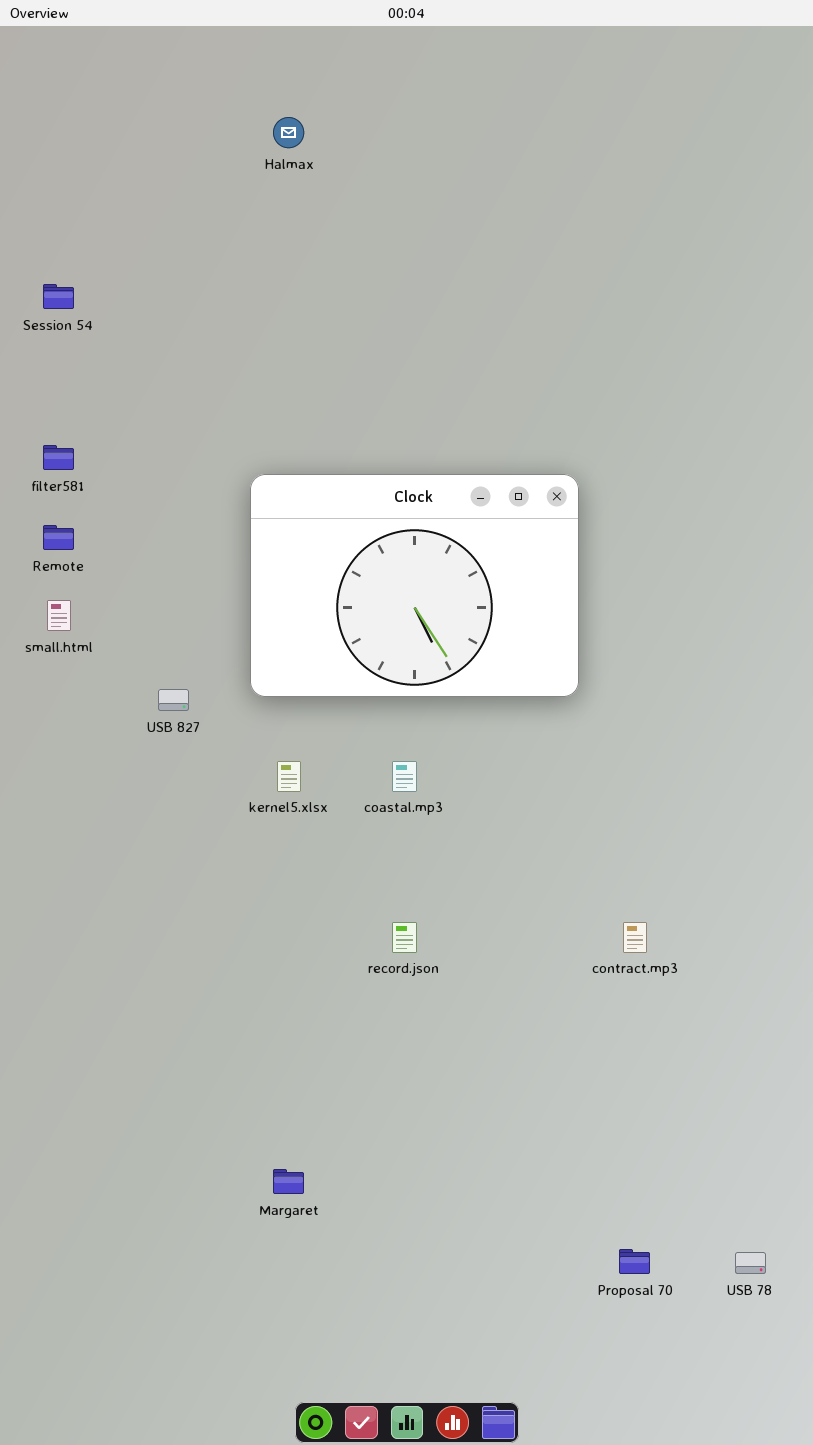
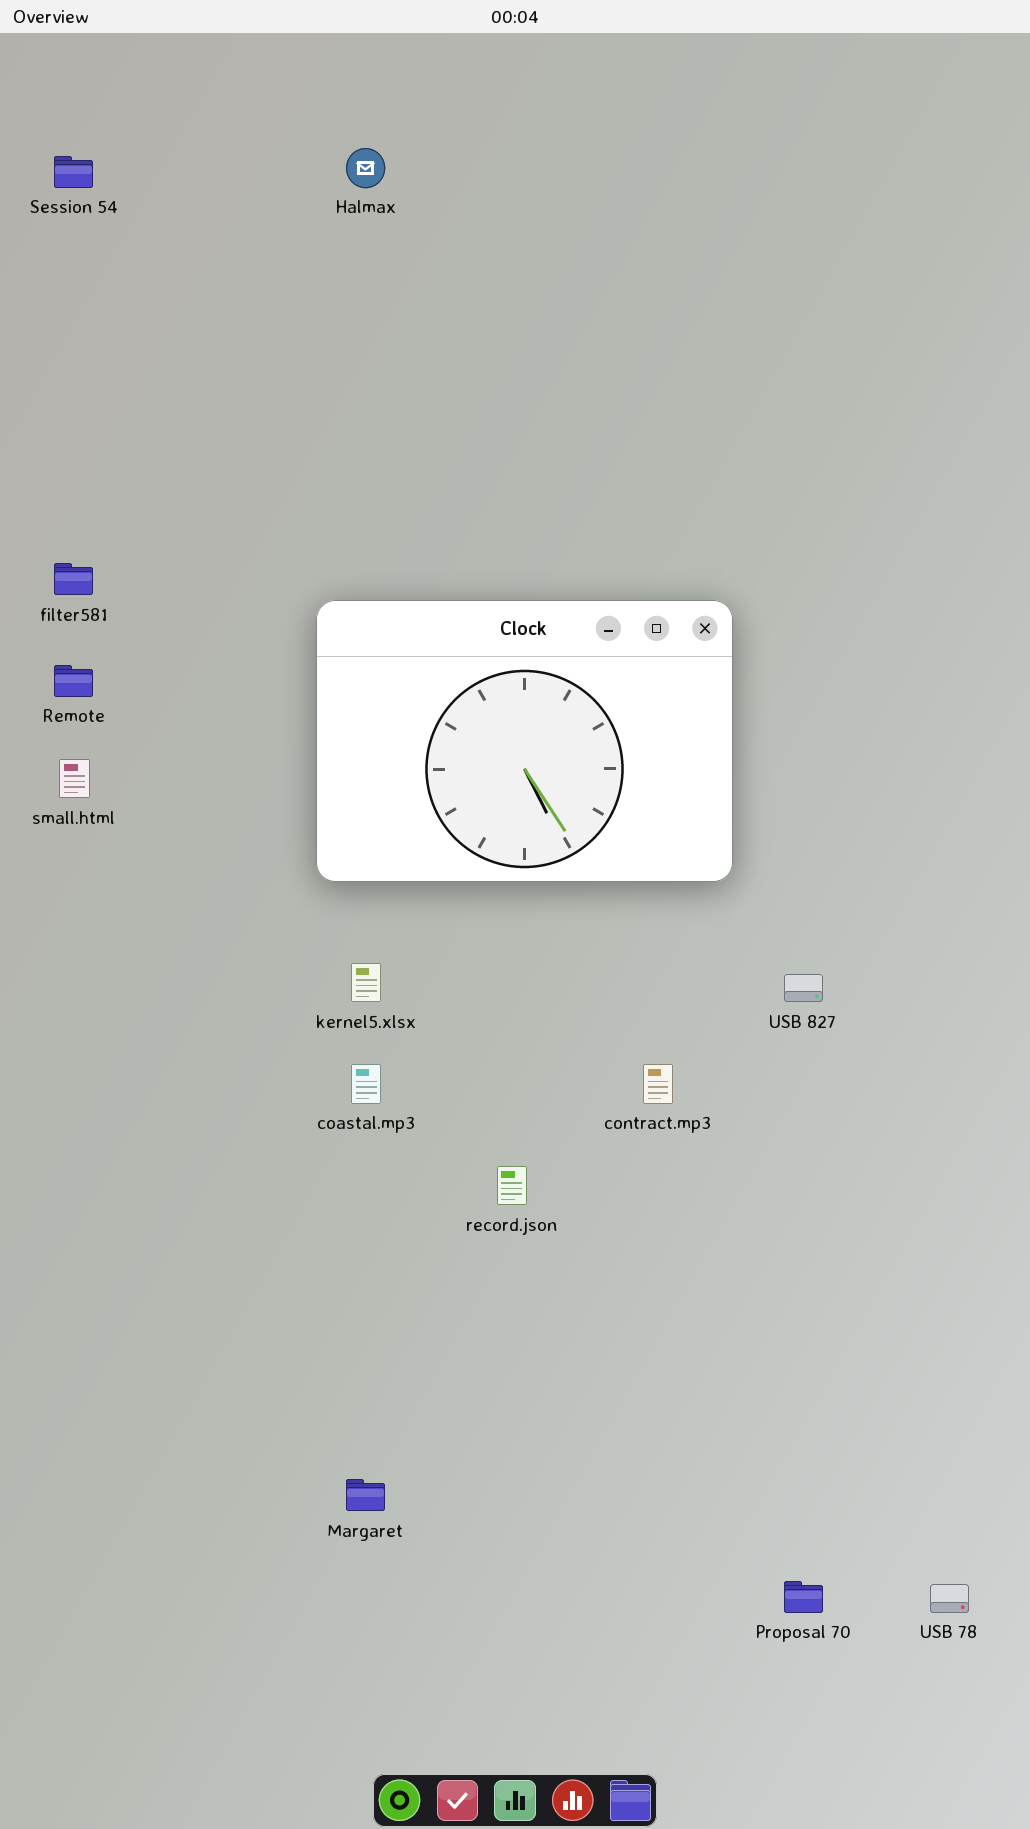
Session 54: [43,284,74,309] -> [54,156,93,188], moved
USB 827: [158,689,189,711] -> [784,974,823,1002], moved
coastal.mp3: [392,761,417,792] -> [351,1064,381,1104], moved
contract.mp3: [623,922,647,953] -> [643,1064,673,1104], moved

